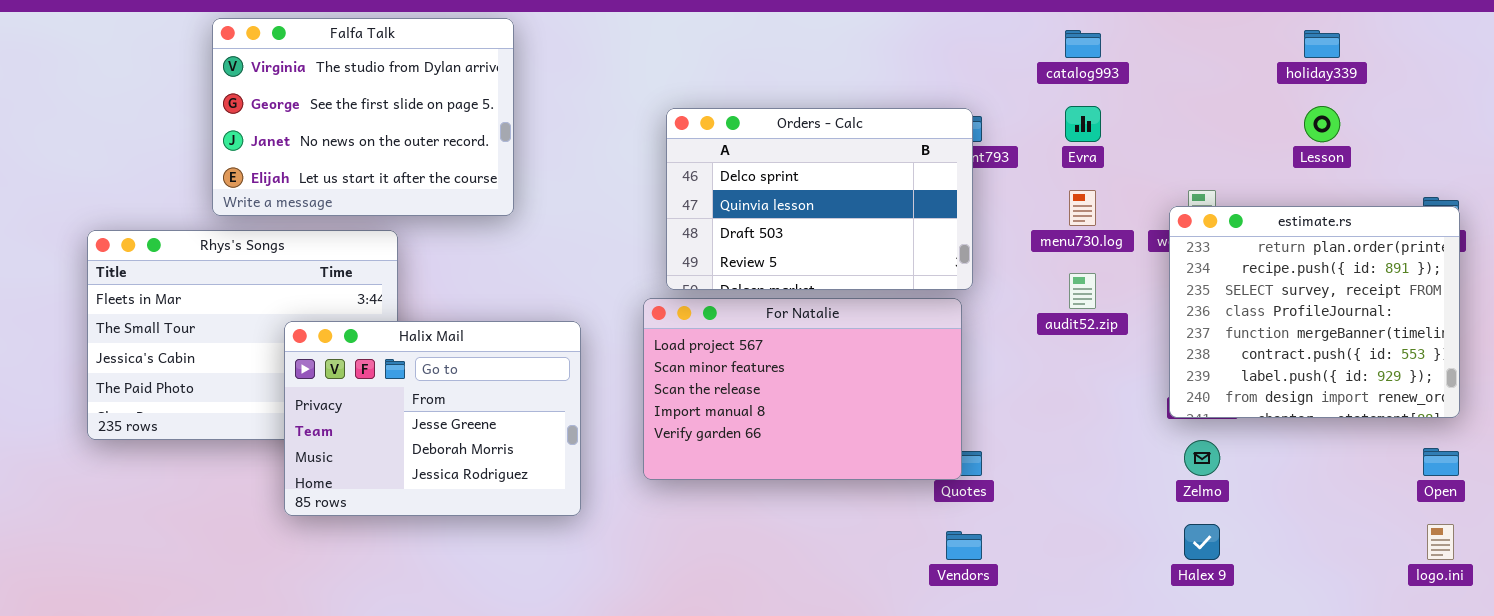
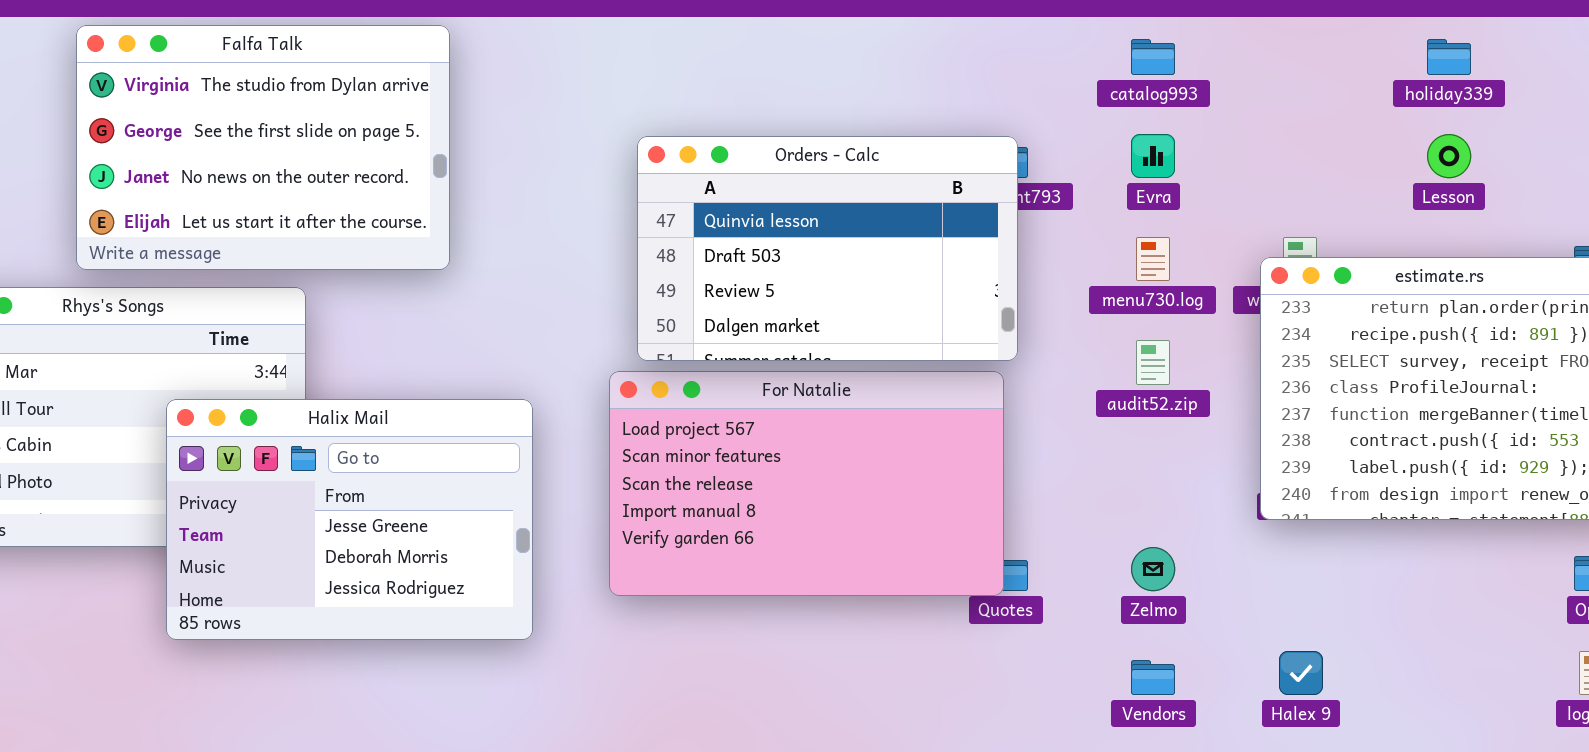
Orders - Calc: [666,108,973,290] -> [637,136,1018,361], scrolled down 1 row
Zelmo: [1184,440,1220,476] -> [1131,547,1175,591], moved
Vendors: [946,531,982,560] -> [1131,660,1175,695], moved

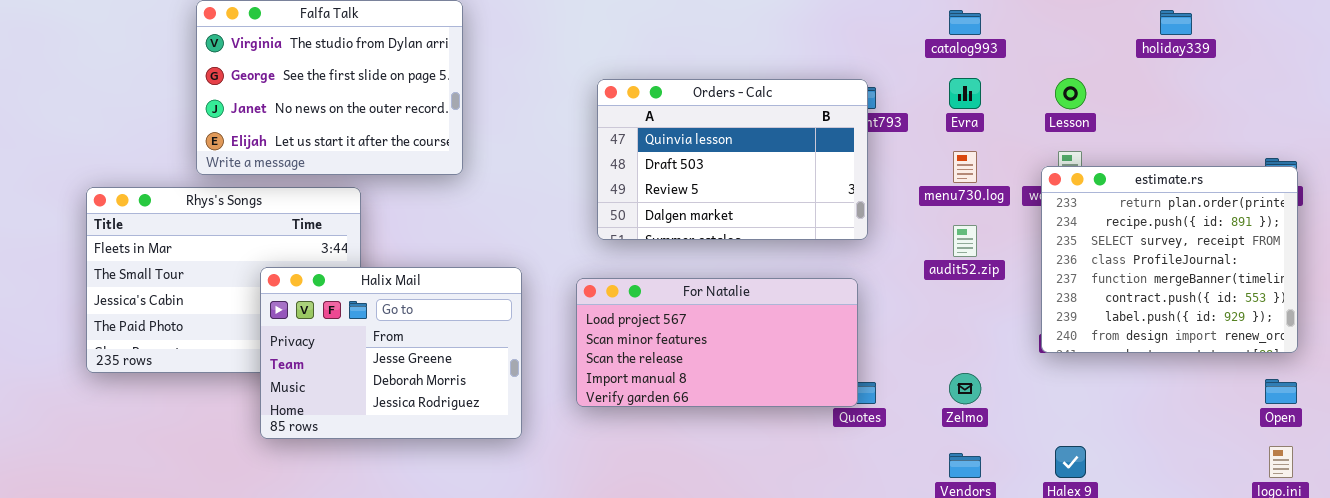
Lesson: [1427,134,1471,178] -> [1055,78,1086,109], moved
For Natalie: [609,371,1004,596] -> [576,278,858,407], resized

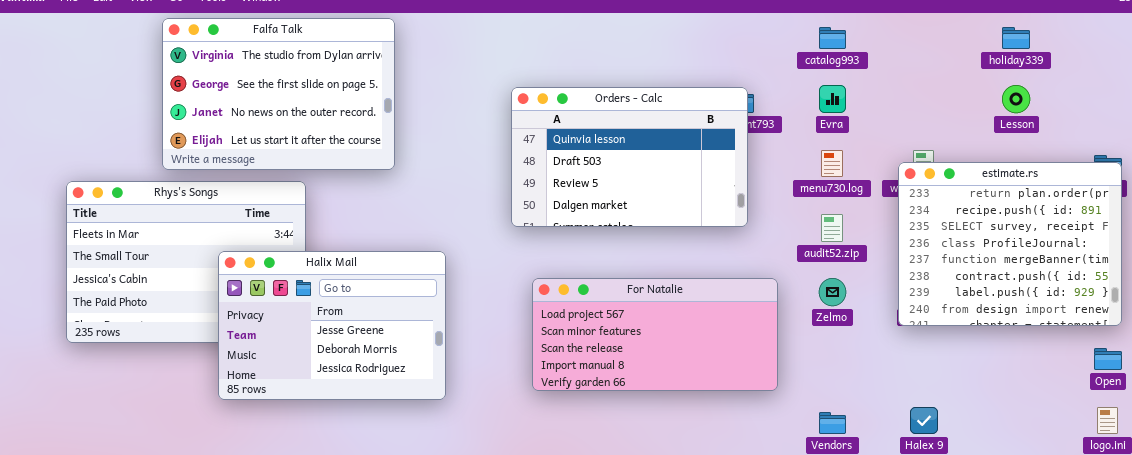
Lesson: [1055,78,1086,109] -> [1002,85,1030,113], moved
For Natalie: [576,278,858,407] -> [532,278,778,391], moved
Zelmo: [949,373,981,404] -> [819,278,846,306], moved

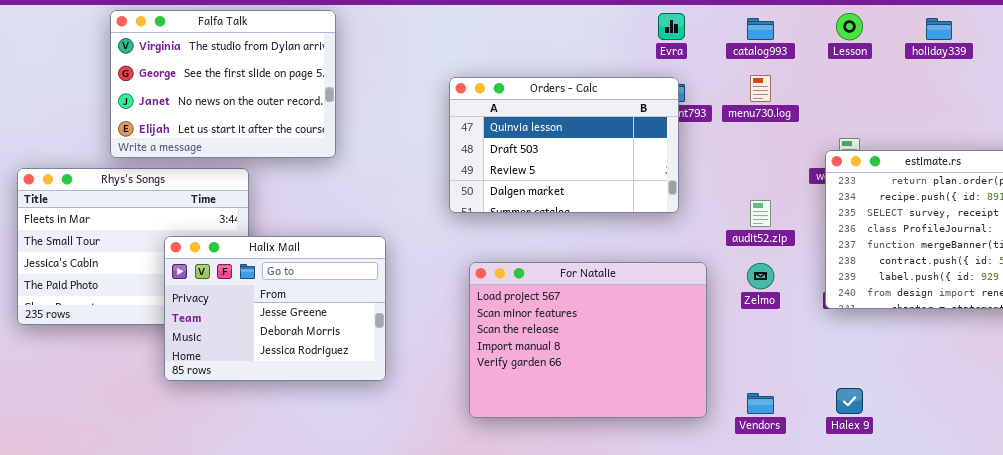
Evra: [819,85,846,113] -> [658,13,685,40], moved
Lesson: [1002,85,1030,113] -> [836,13,863,40], moved
menu730.log: [821,150,843,177] -> [750,75,771,102], moved
For Natalie: [532,278,778,391] -> [469,262,707,418], resized

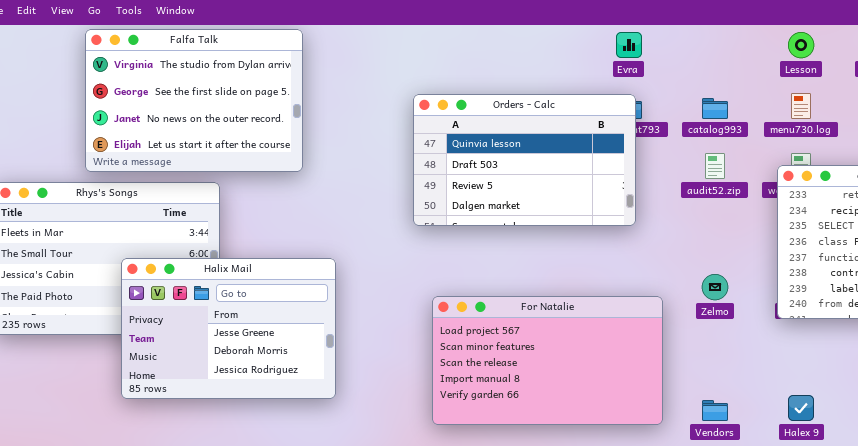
catalog993: [747,18,774,40] -> [702,98,728,119], moved
menu730.log: [750,75,771,102] -> [791,93,811,119], moved
audit52.zip: [750,200,771,227] -> [705,153,725,179], moved
Halix Mail: [164,236,386,381] -> [121,258,336,399], moved
For Natalie: [469,262,707,418] -> [432,296,663,425], resized

